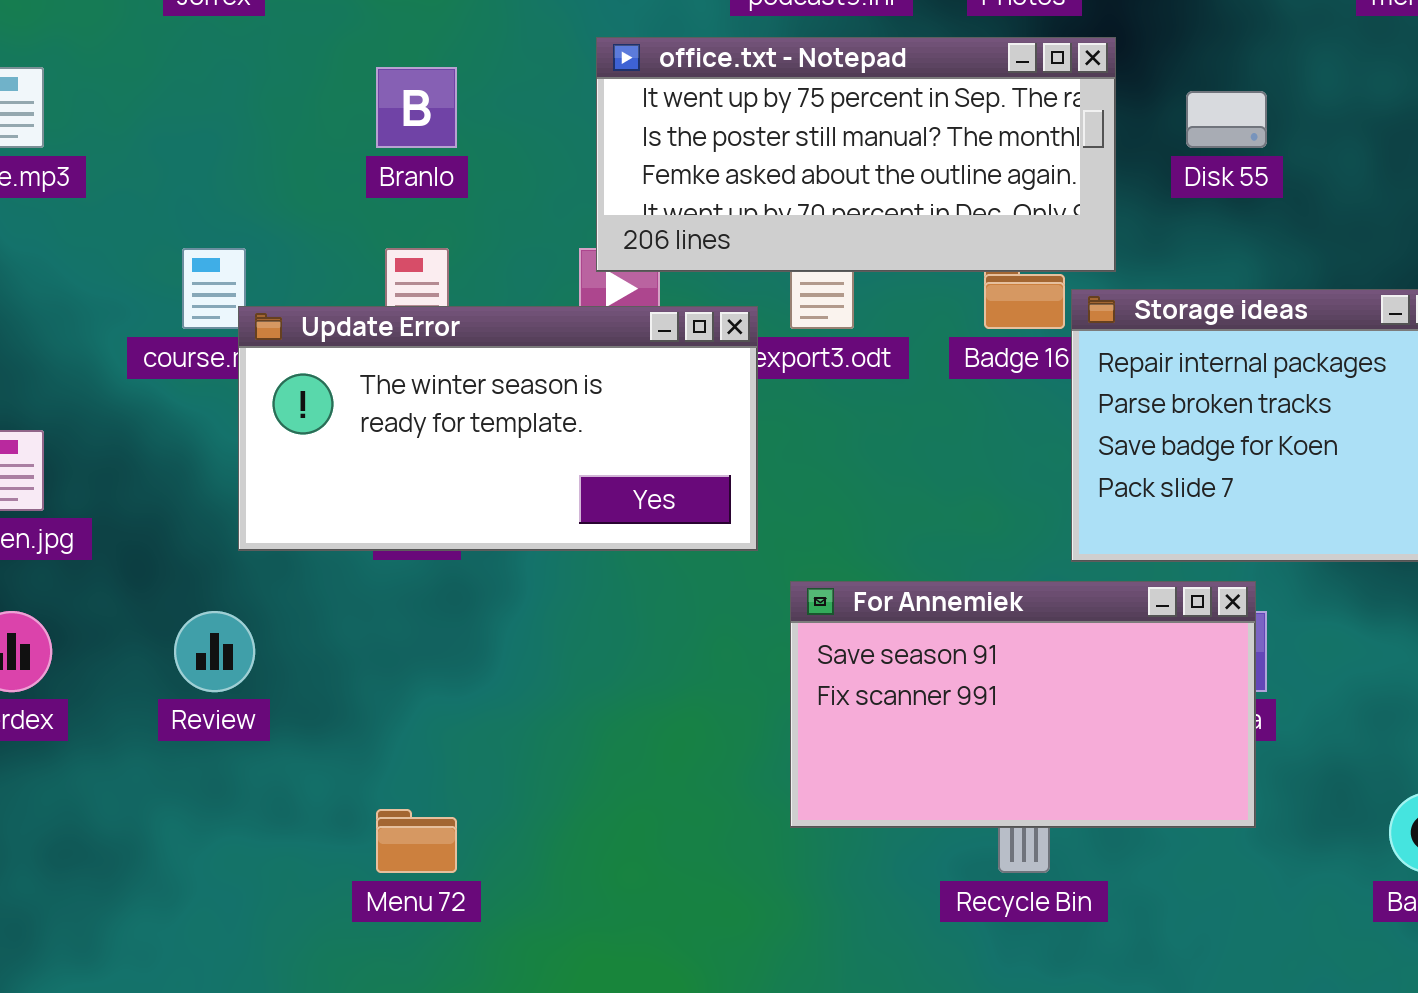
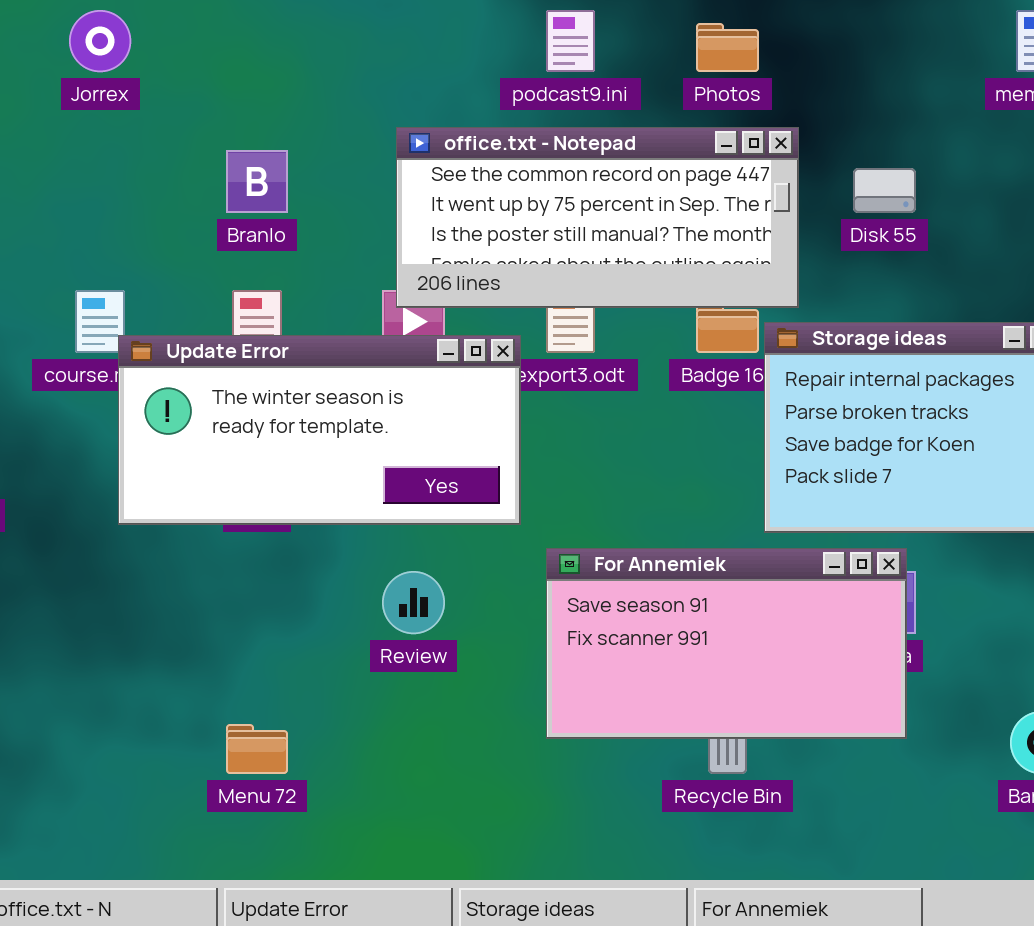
office.txt - Notepad: [596,37,1116,272] -> [396,127,799,308], scrolled up 1 row
Review: [174,611,255,692] -> [382,571,445,634], moved

